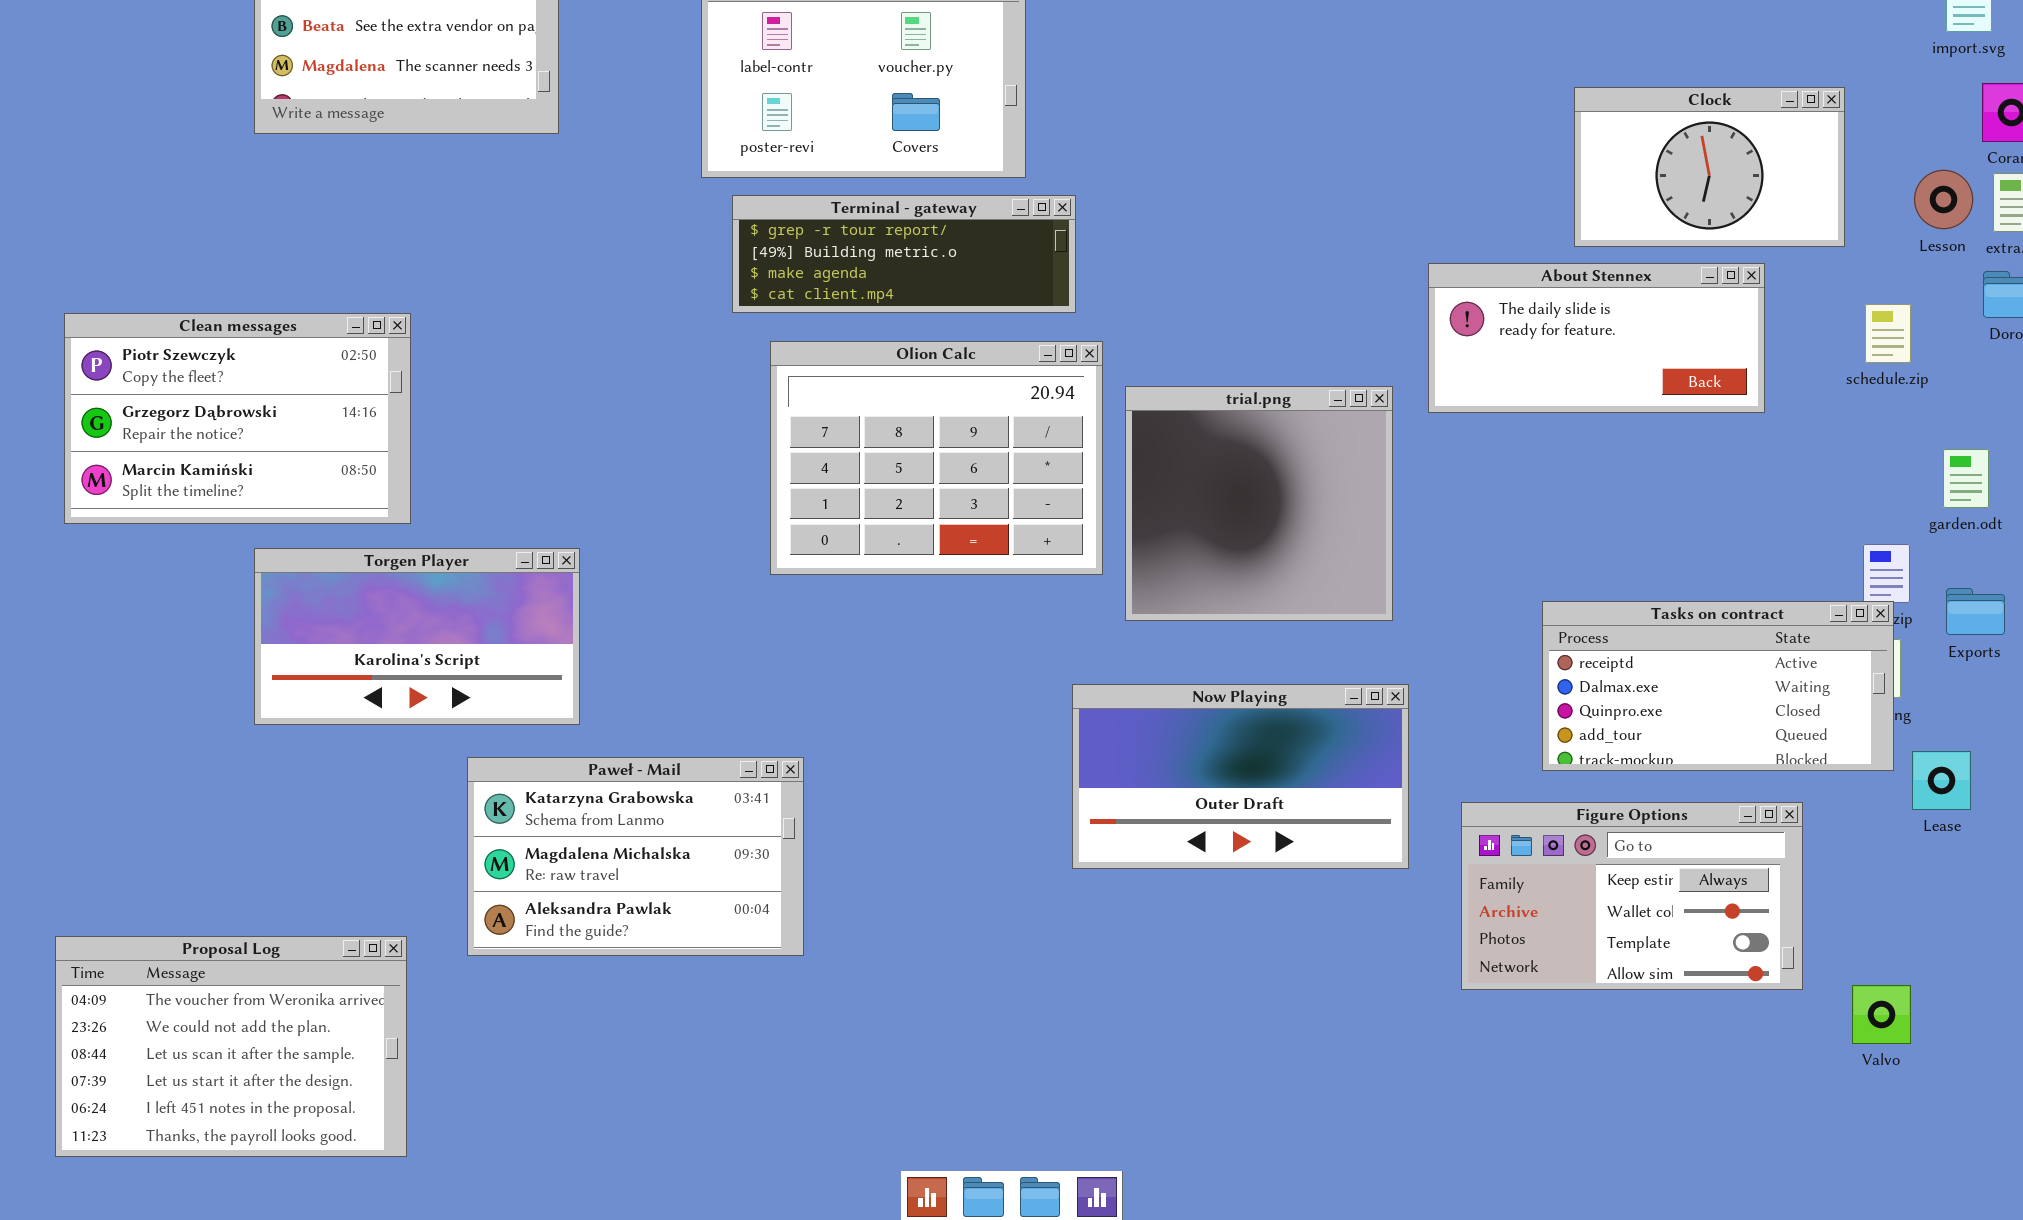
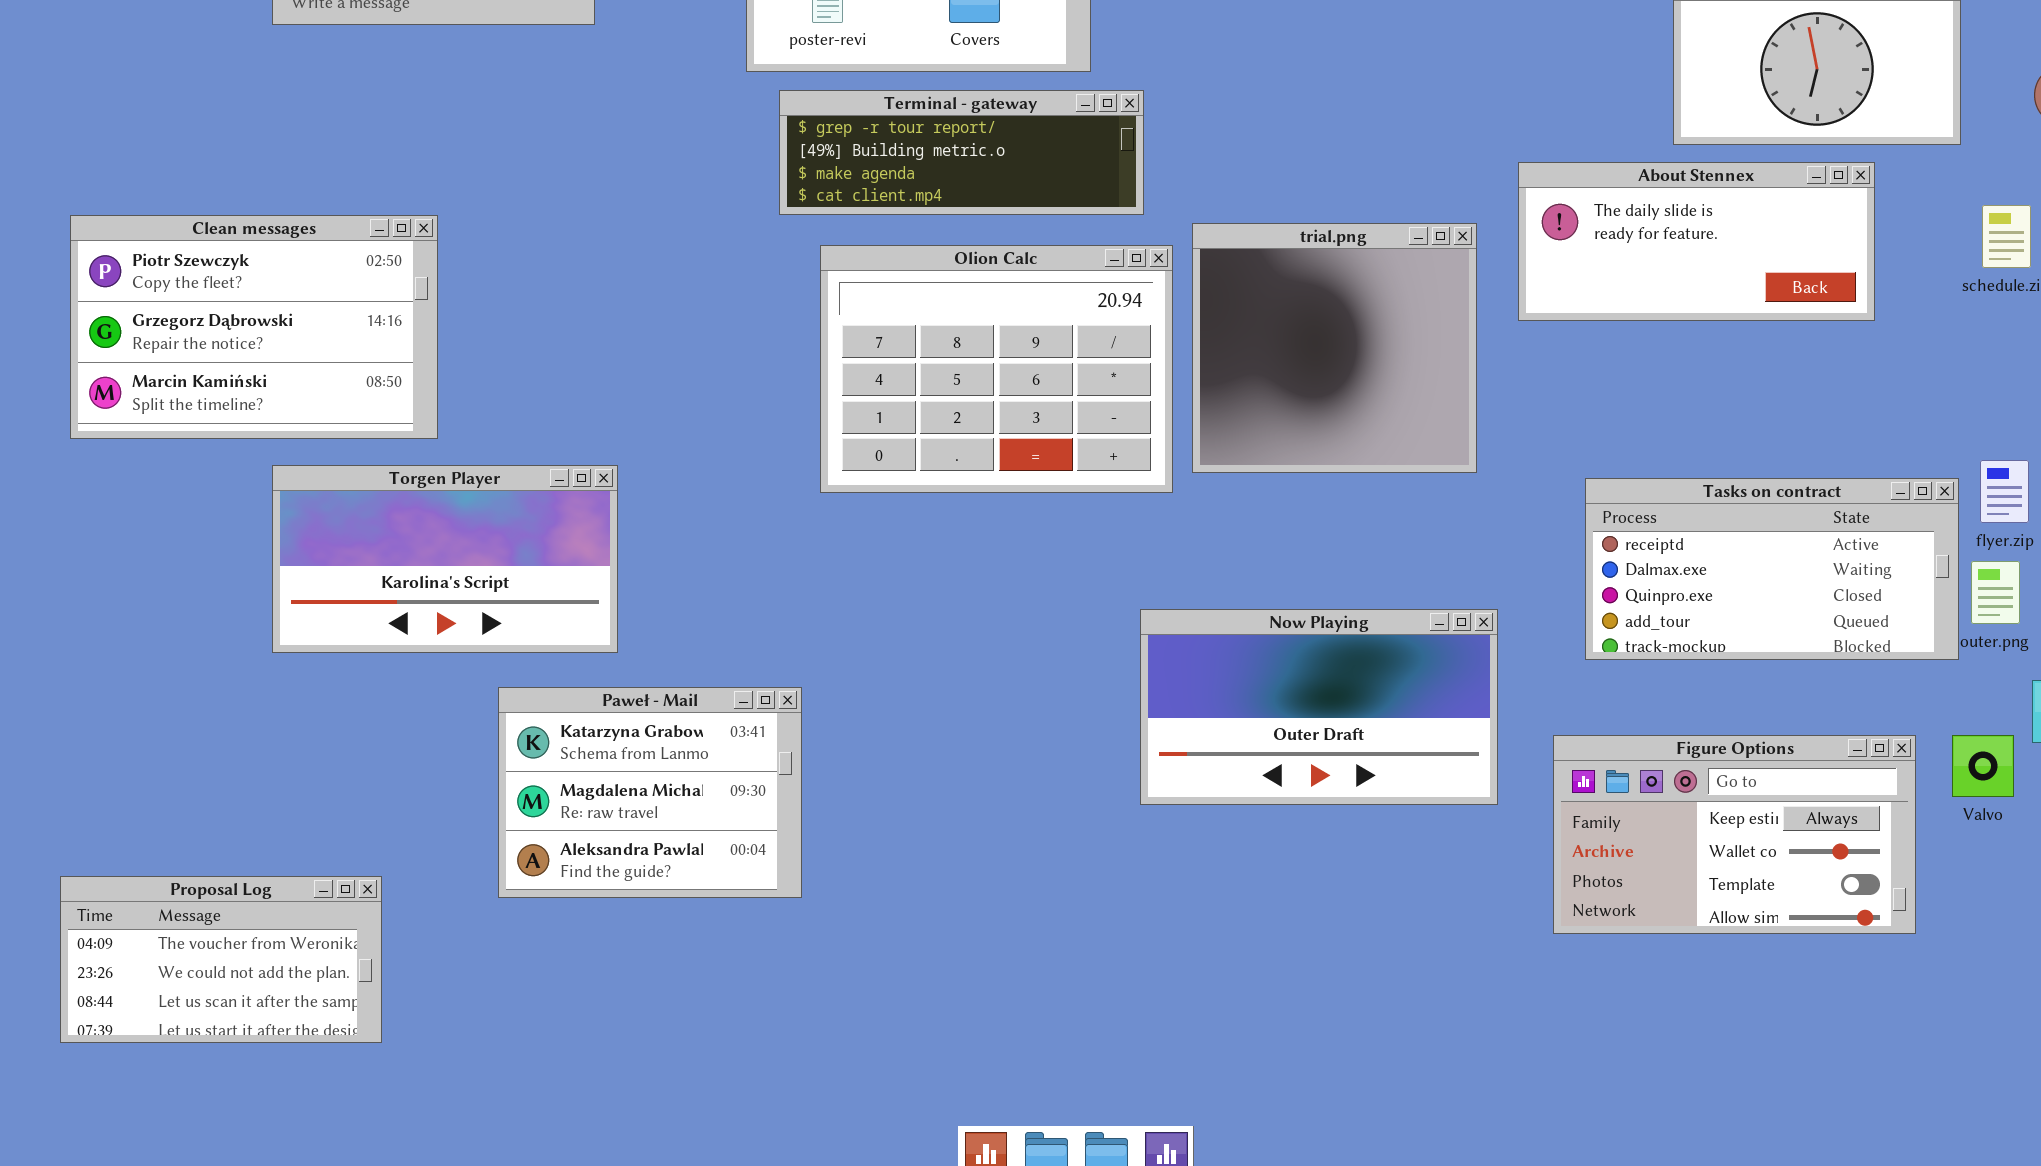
trial.png: [1125,386,1393,621] -> [1192,223,1477,473], moved
Tasks on contract: [1542,601,1894,771] -> [1585,478,1959,660], moved
Paweł - Mail: [467,757,804,956] -> [498,687,802,898], resized
Proposal Log: [55,936,407,1157] -> [60,876,382,1043], resized
Valvo: [1852,985,1911,1044] -> [1952,735,2014,797], moved

